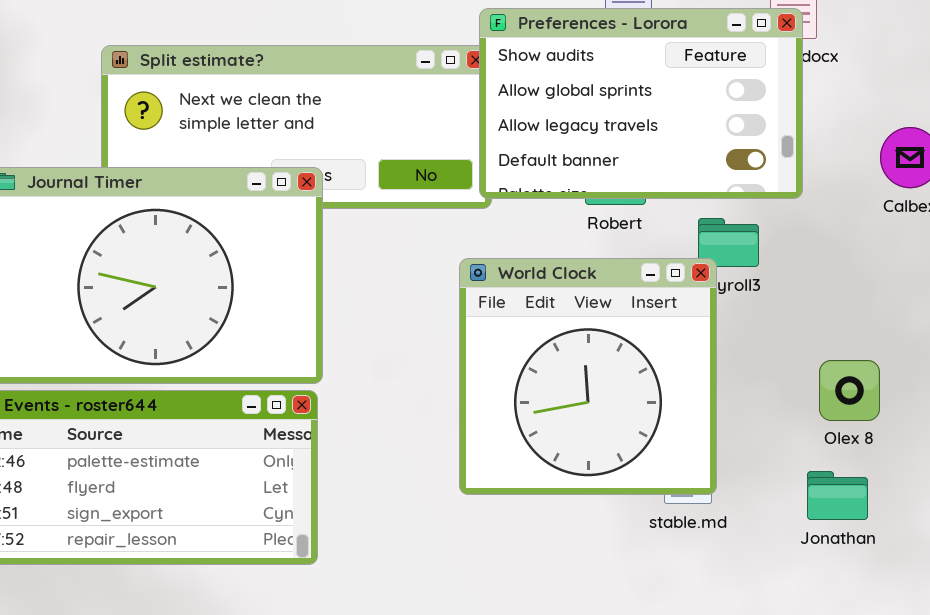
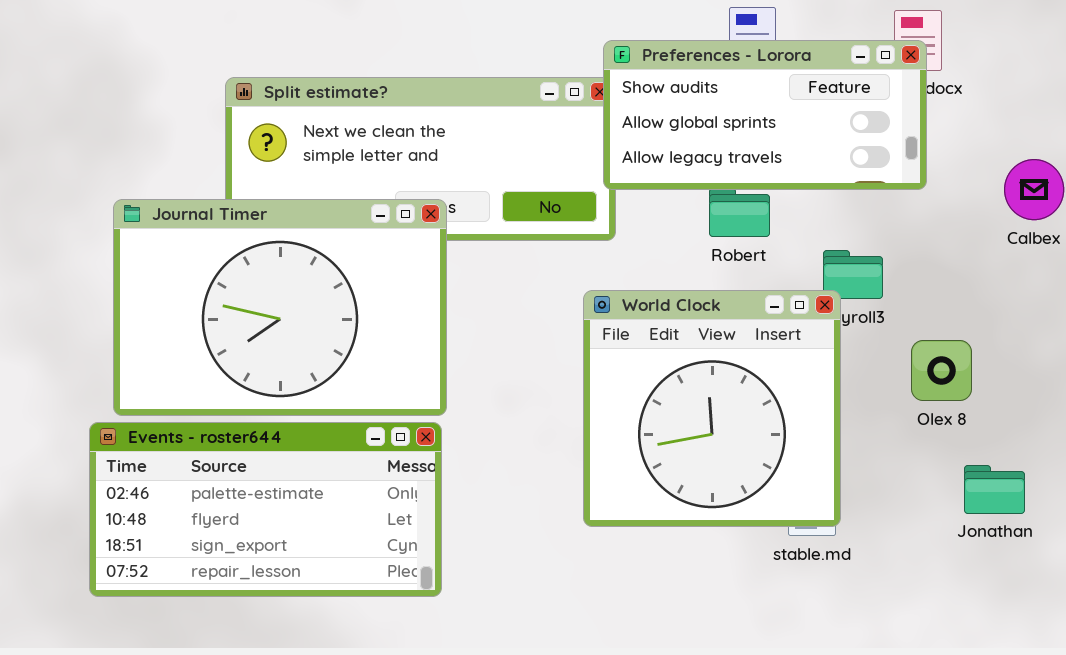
Preferences - Lorora: [479,8,803,199] -> [603,40,927,190], resized
Olex 8: [819,360,880,421] -> [911,340,972,401], moved
Jonathan: [807,471,868,520] -> [964,465,1025,514], moved

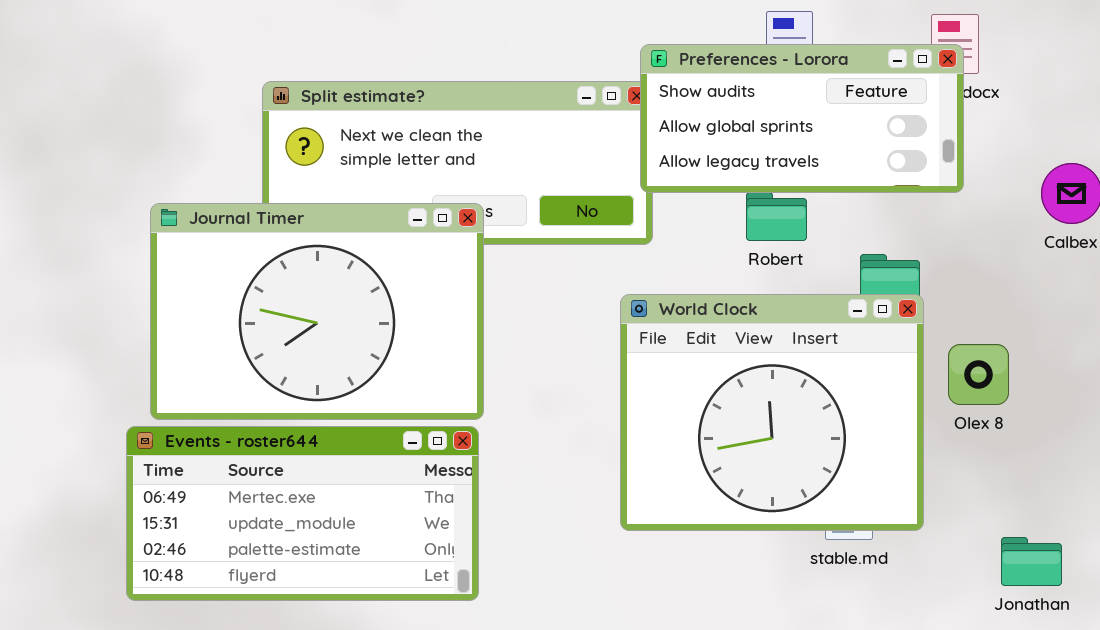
World Clock: [583,290,841,527] -> [620,294,924,531], resized
Events - roster644: [89,422,442,597] -> [126,426,479,601], scrolled up 2 rows
Jonathan: [964,465,1025,514] -> [1001,537,1062,586], moved

